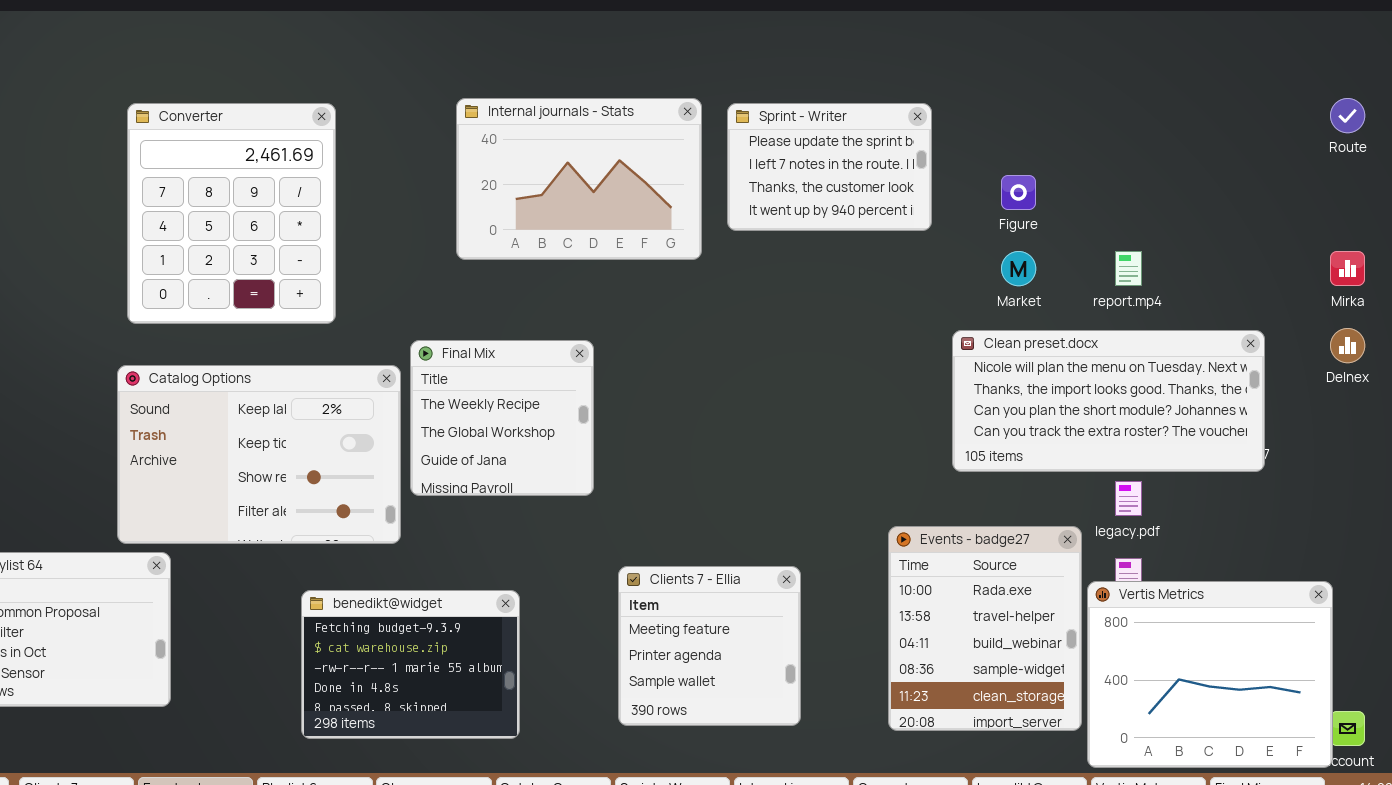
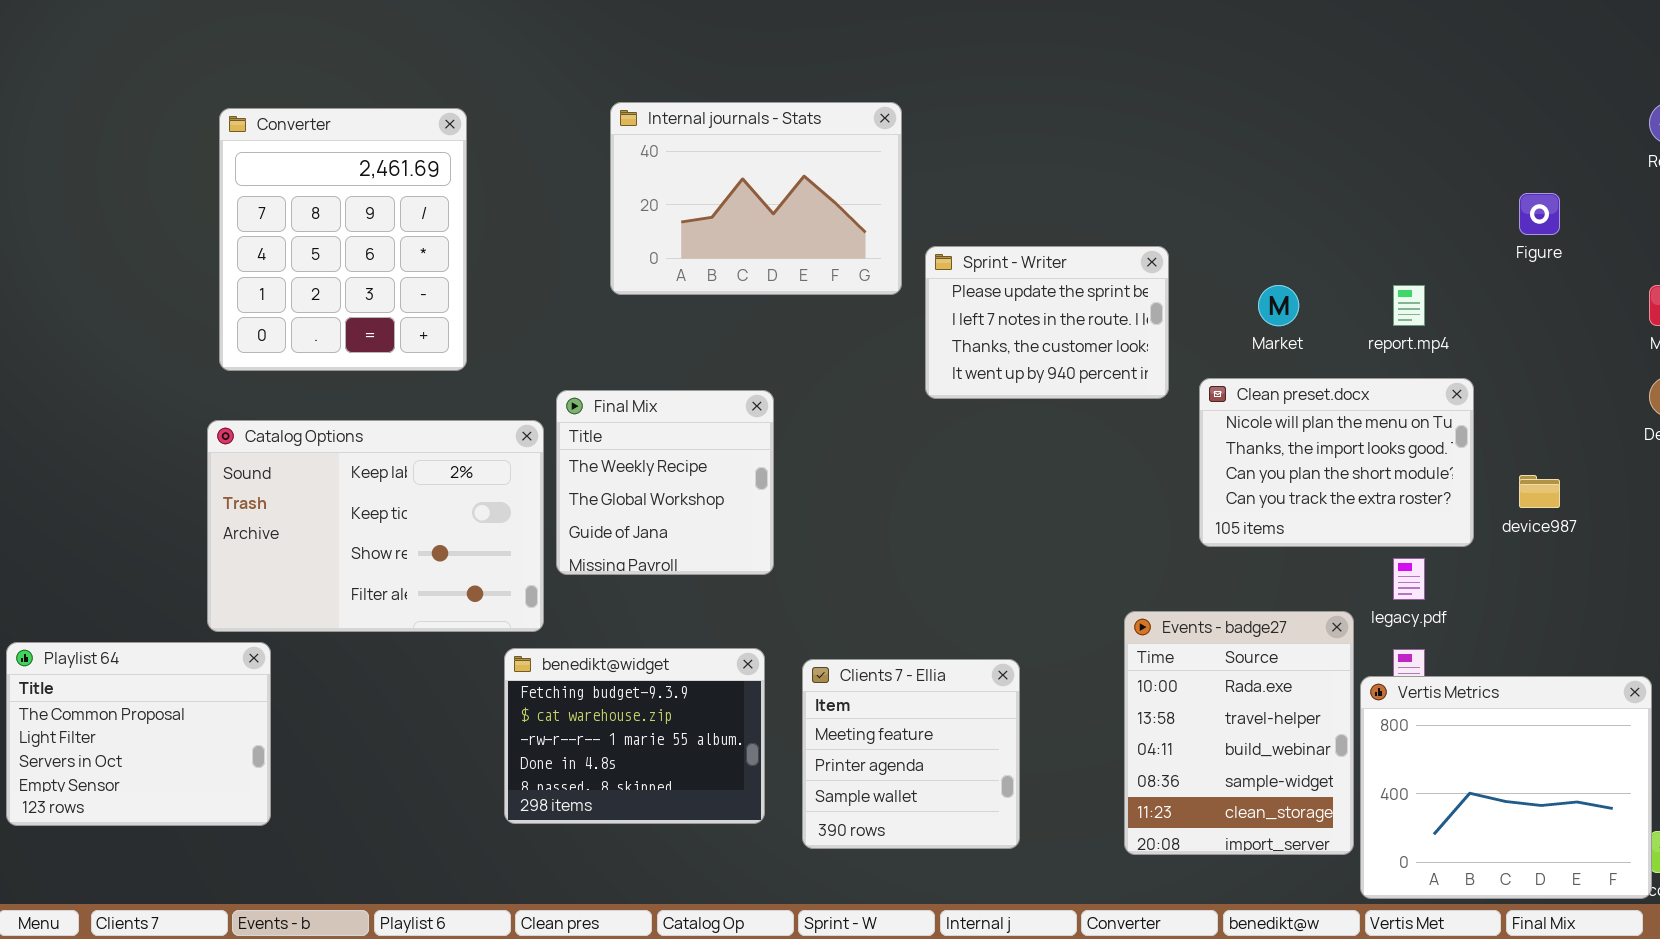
Sprint - Writer: [727,103,932,231] -> [925,246,1169,399], moved
Figure: [1001,175,1036,210] -> [1519,193,1560,235], moved
Clean preset.docx: [952,330,1265,472] -> [1199,378,1474,547], resized
benedikt@widget: [301,590,520,739] -> [504,648,765,824], moved

